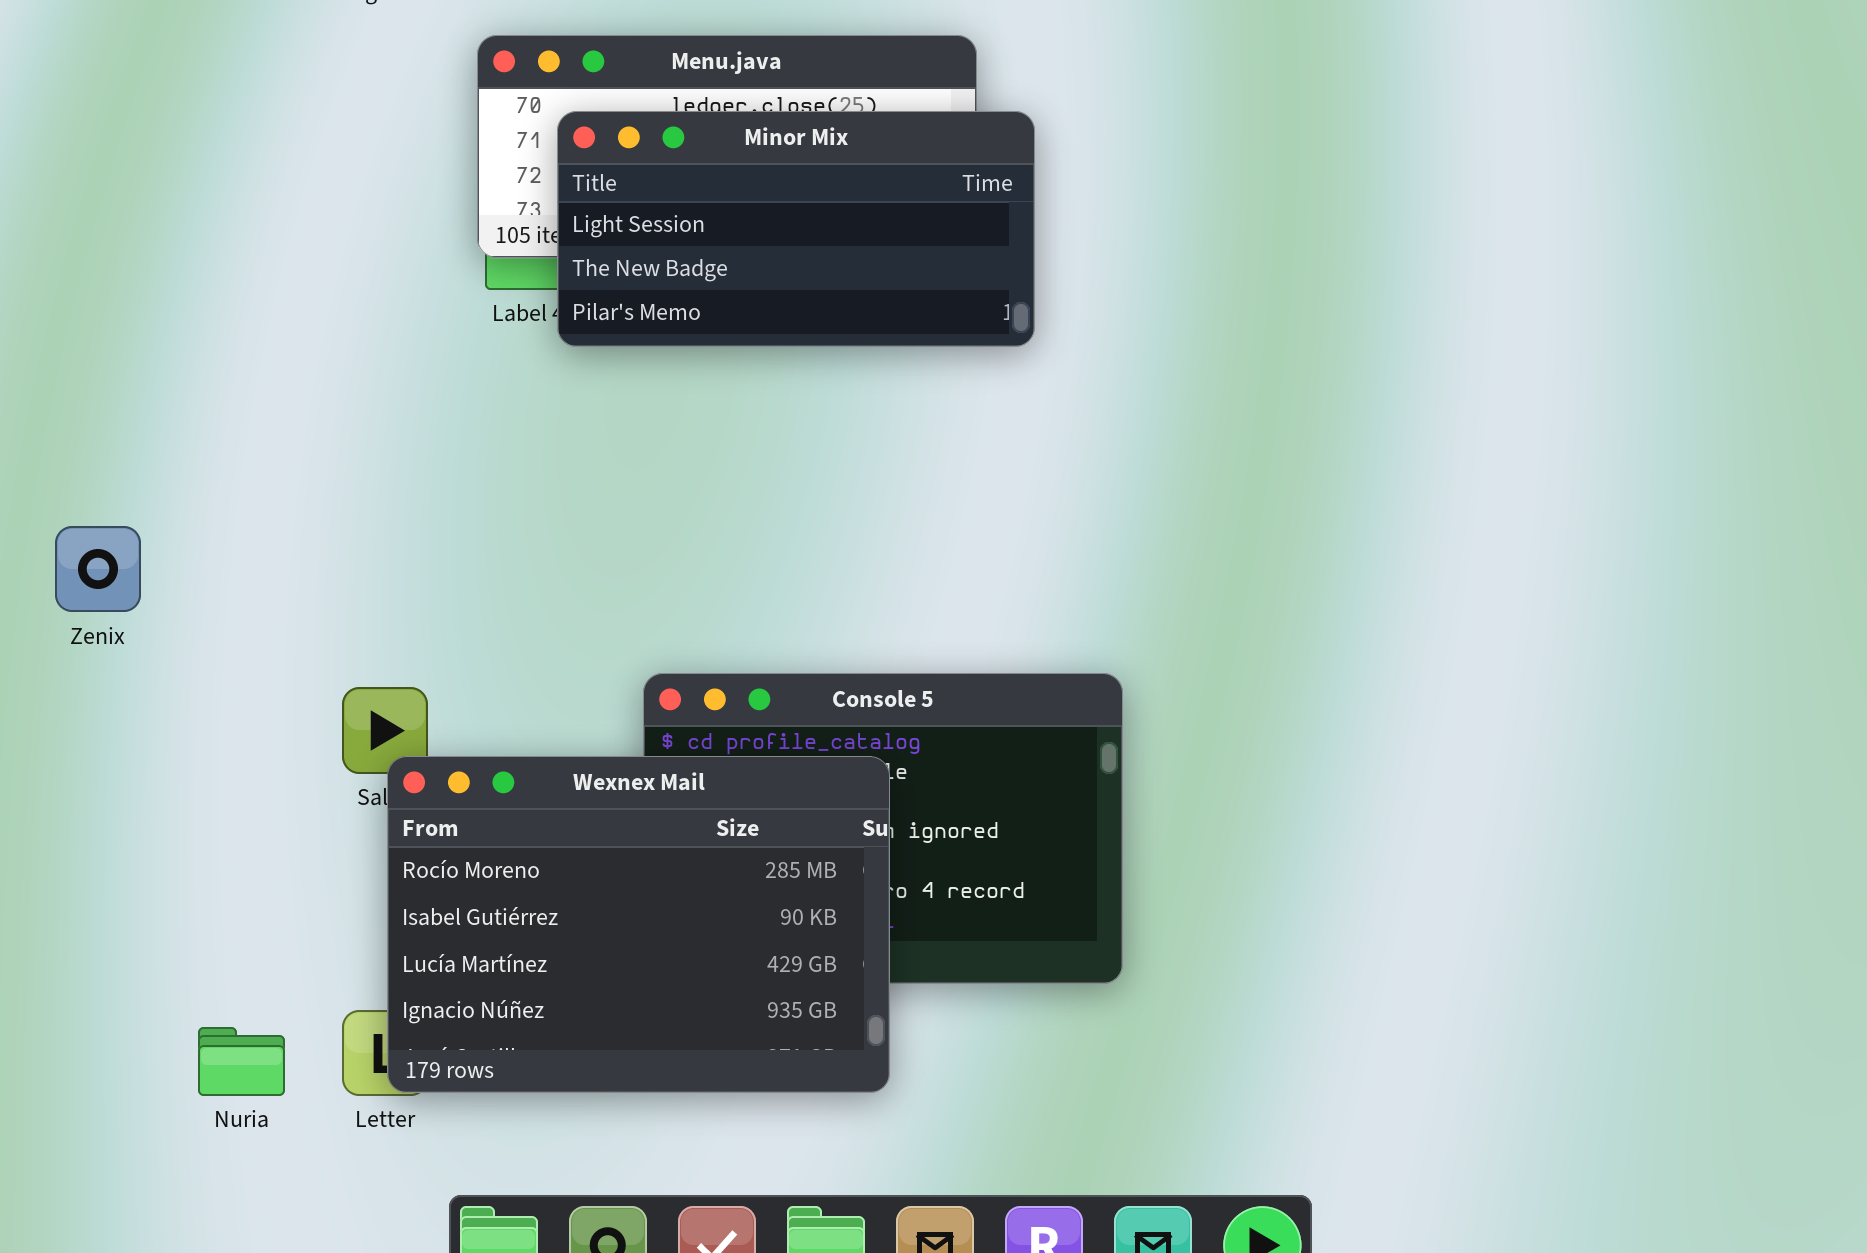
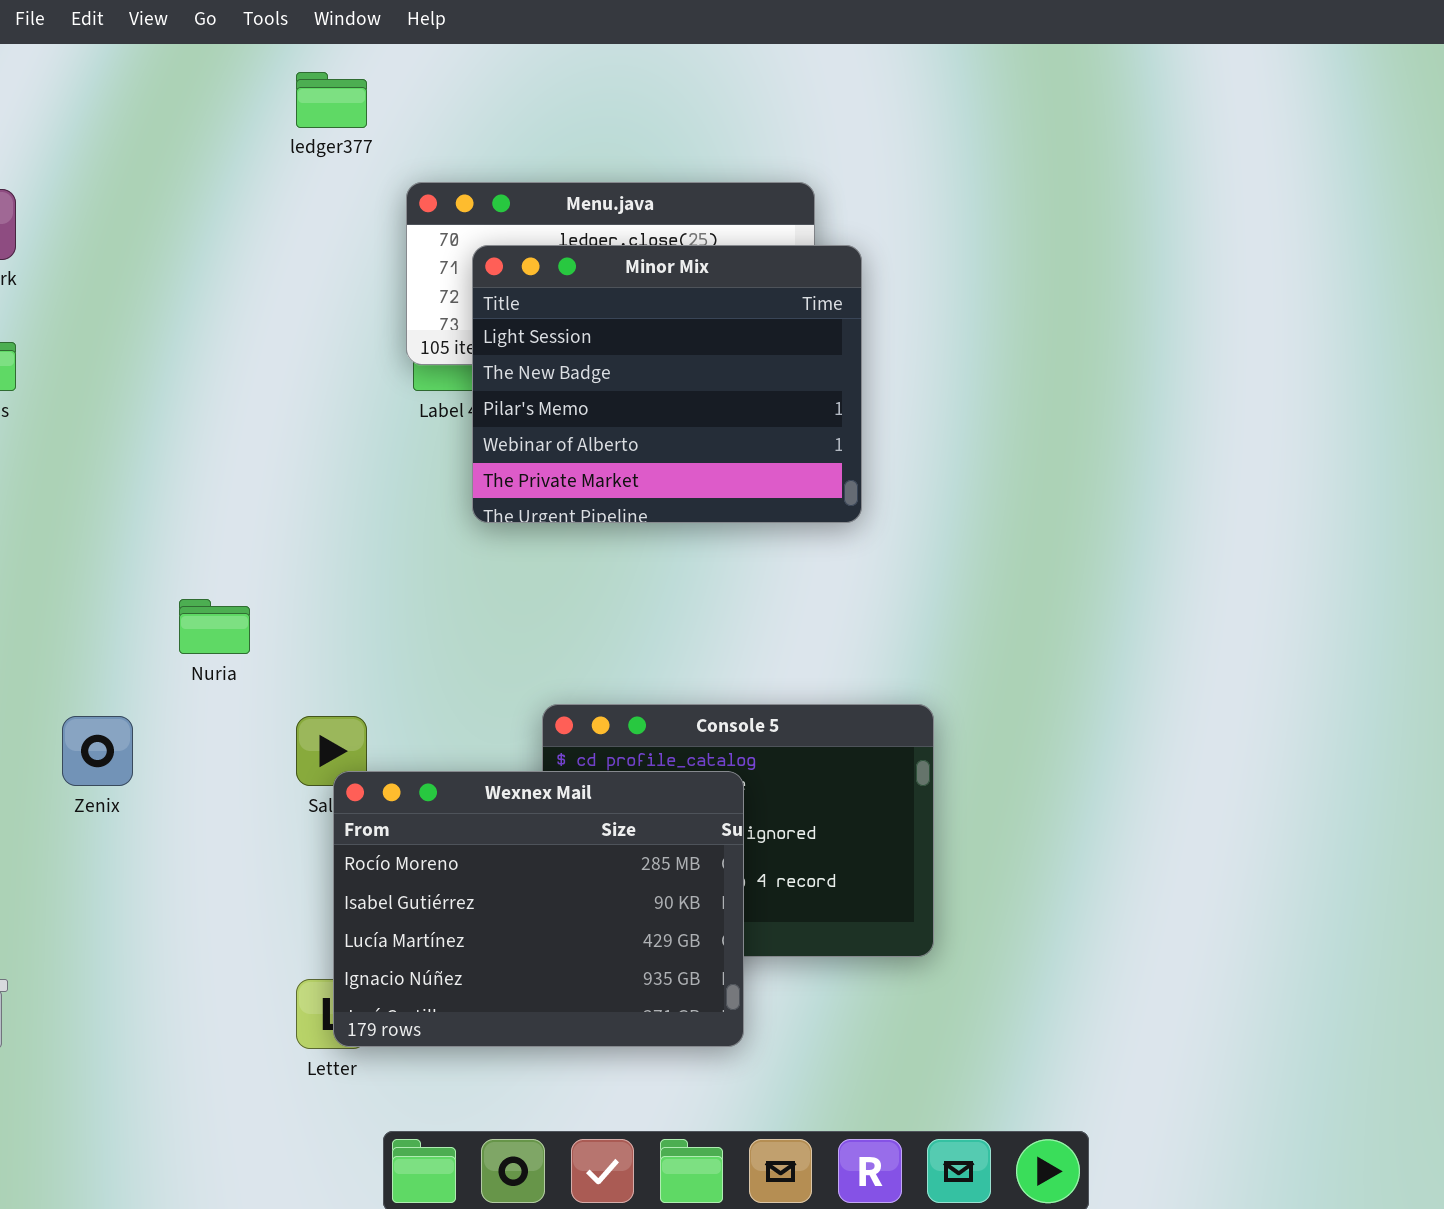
Minor Mix: [557,111,1035,347] -> [472,245,862,523], resized
Zenix: [55,526,141,612] -> [62,716,133,786], moved
Nuria: [198,1027,285,1096] -> [179,599,250,654], moved

